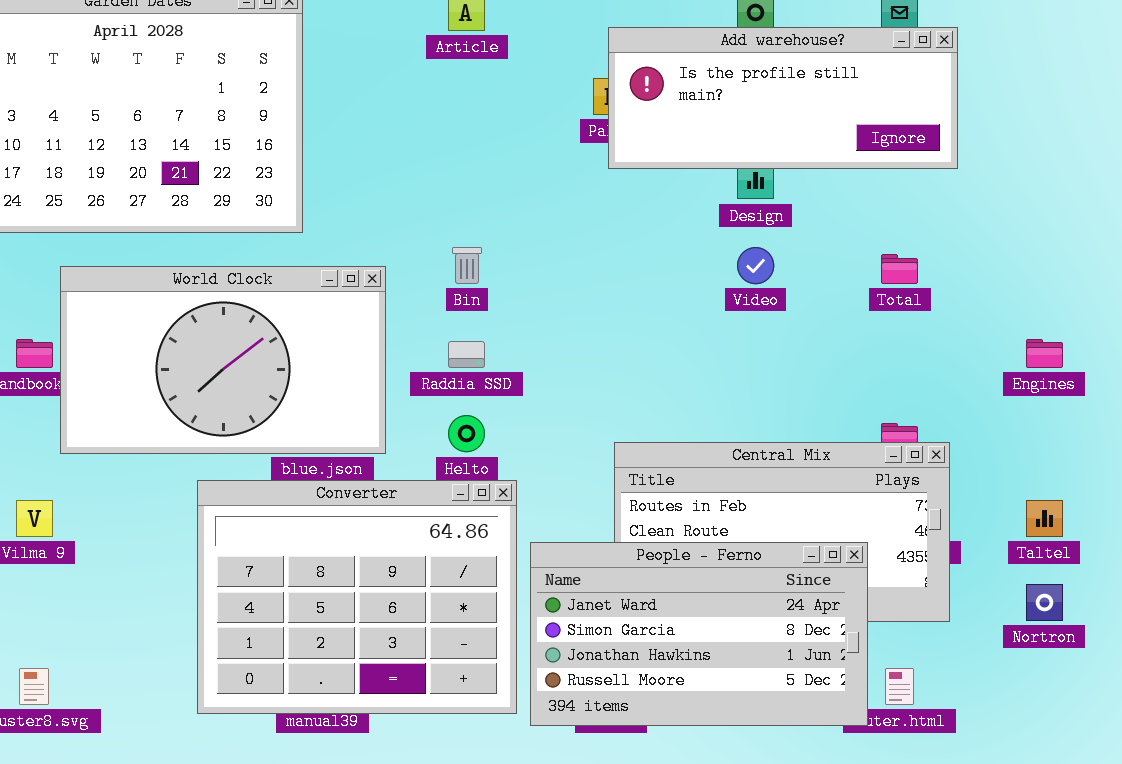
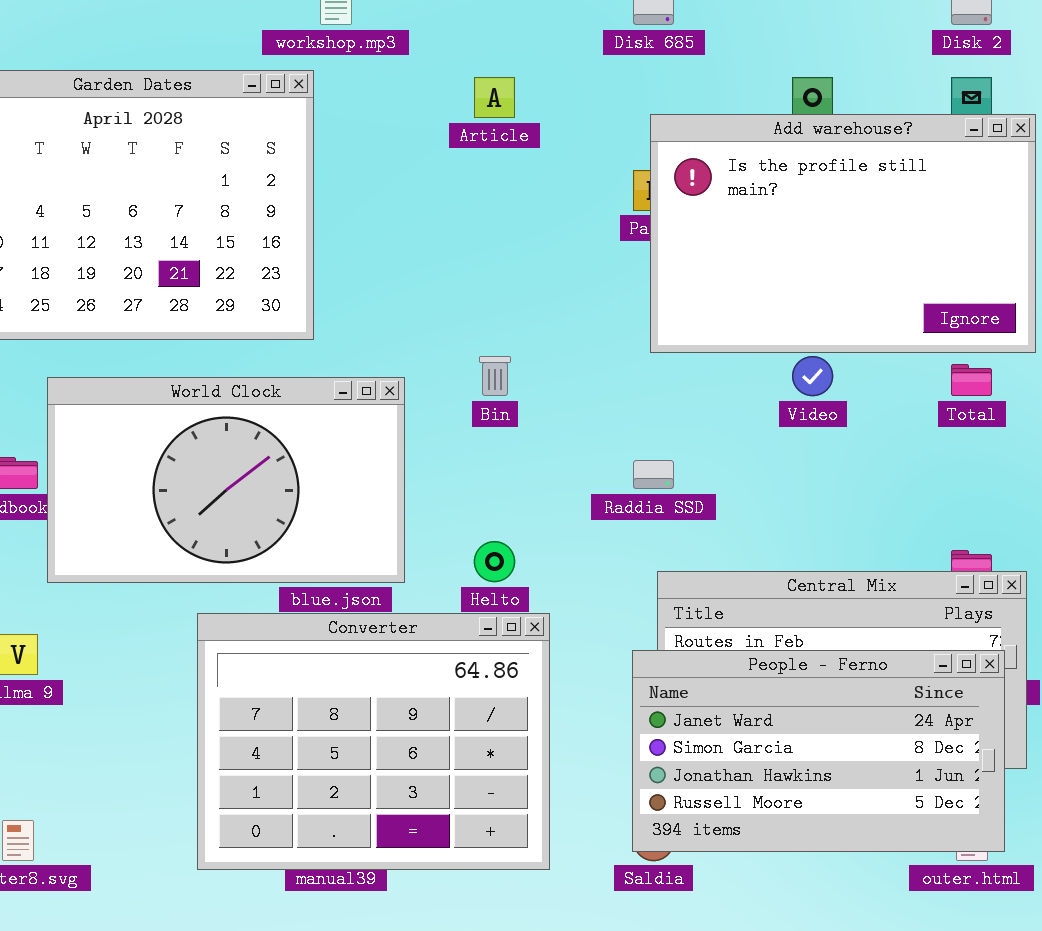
Add warehouse?: [608,27,958,169] -> [650,114,1036,353], resized
Raddia SSD: [448,341,485,368] -> [633,460,674,489], moved
People - Ferno: [530,542,868,726] -> [632,650,1005,852], moved

